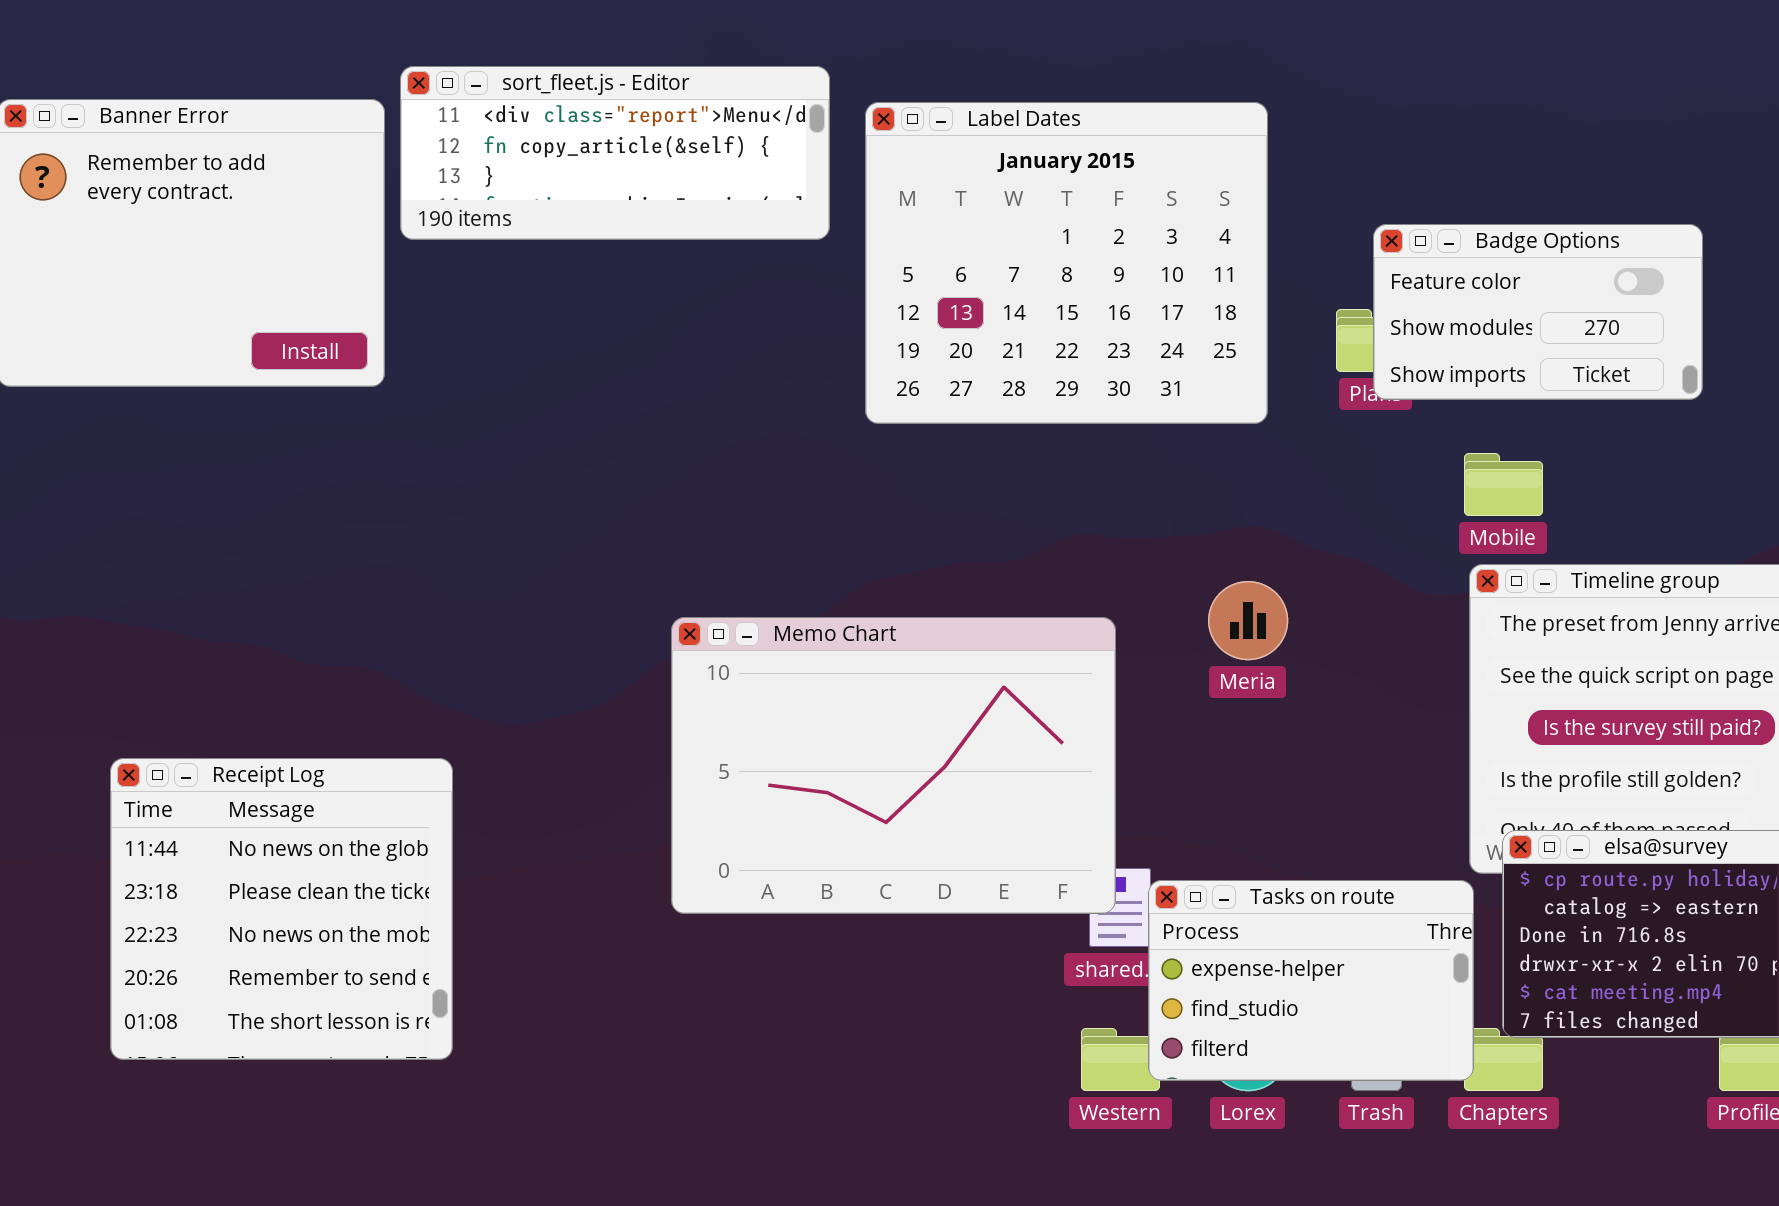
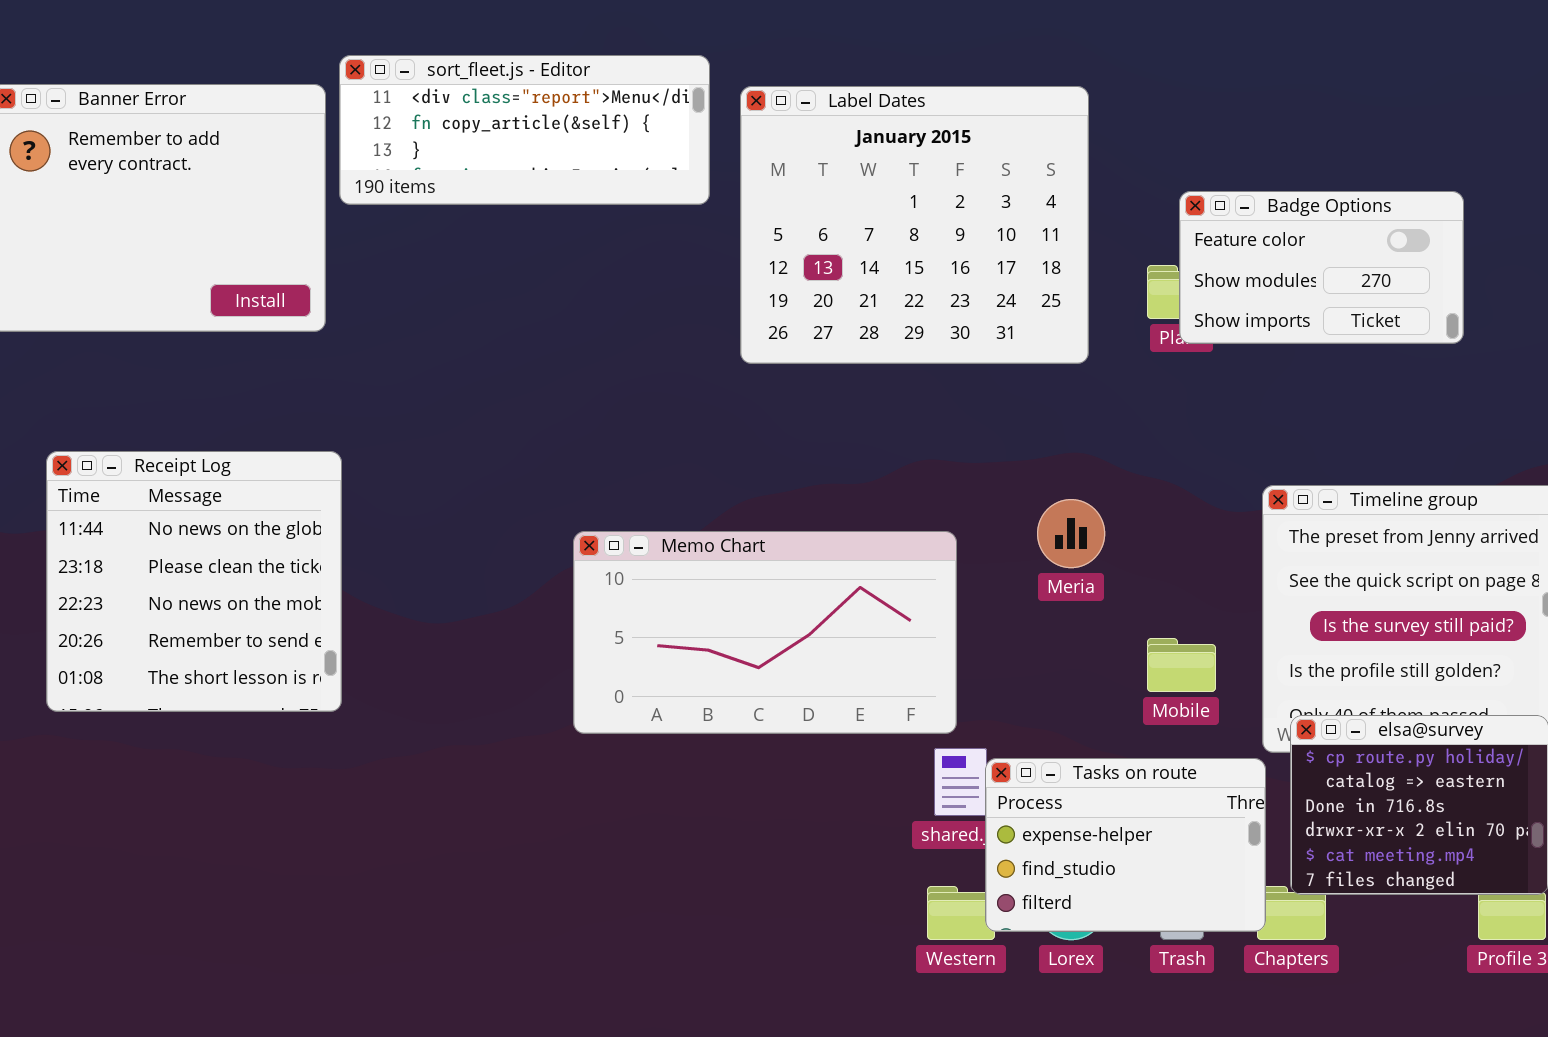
Mobile: [1464,453,1543,516] -> [1147,638,1216,692], moved
Memo Chart: [671,617,1116,914] -> [573,531,957,734], resized
Receipt Log: [110,758,453,1060] -> [46,451,342,712], moved

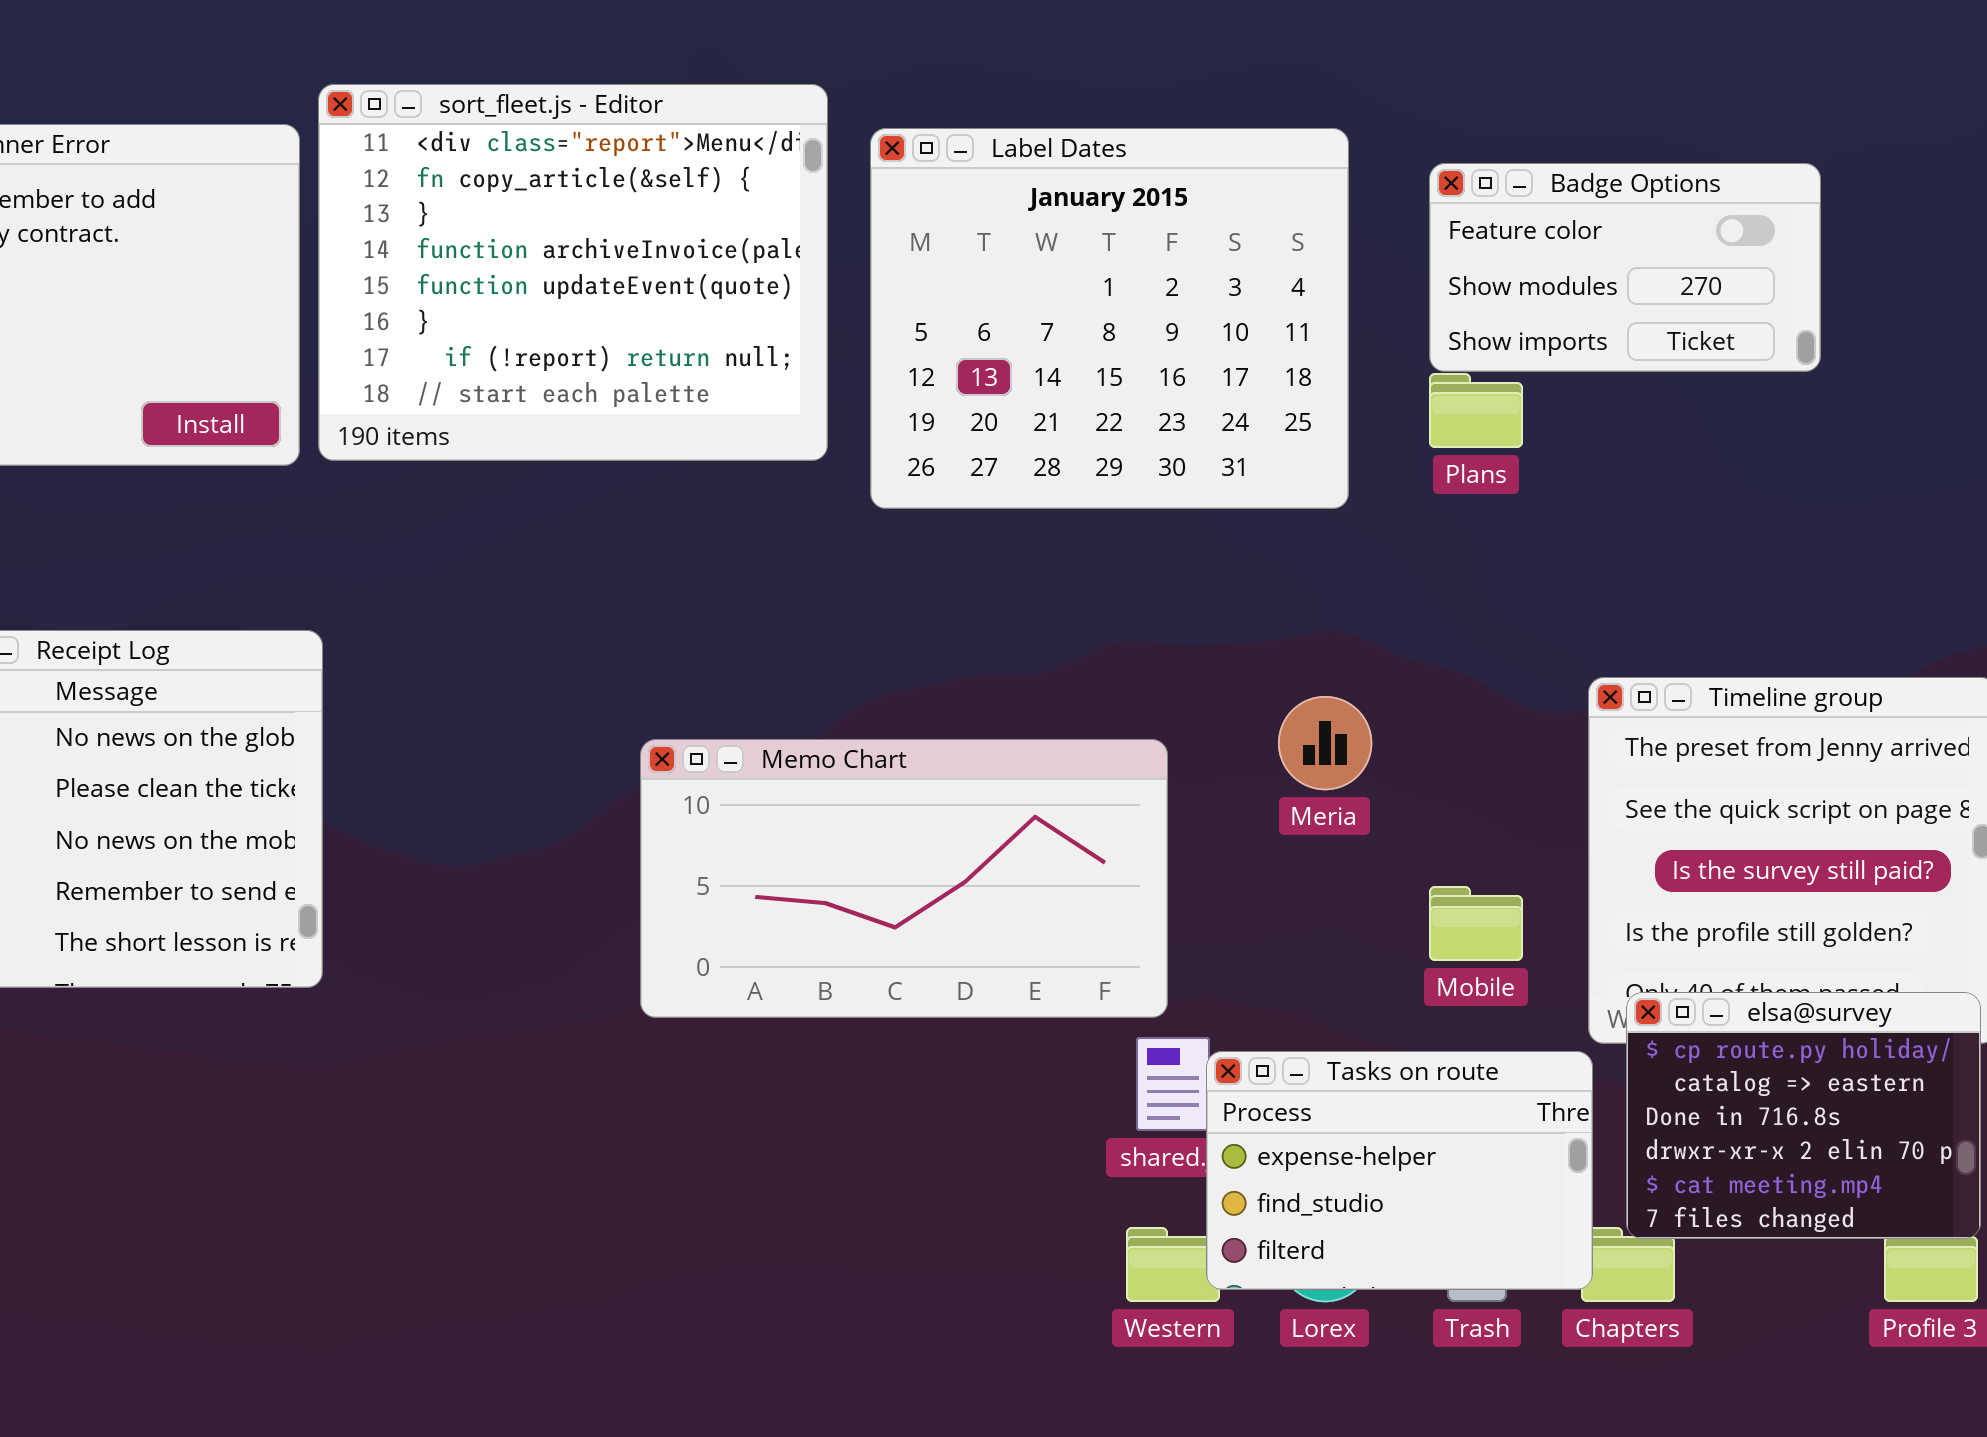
sort_fleet.js - Editor: [339,55,710,205] -> [318,84,828,461], resized
Badge Options: [1179,191,1464,344] -> [1429,163,1821,372], moved

